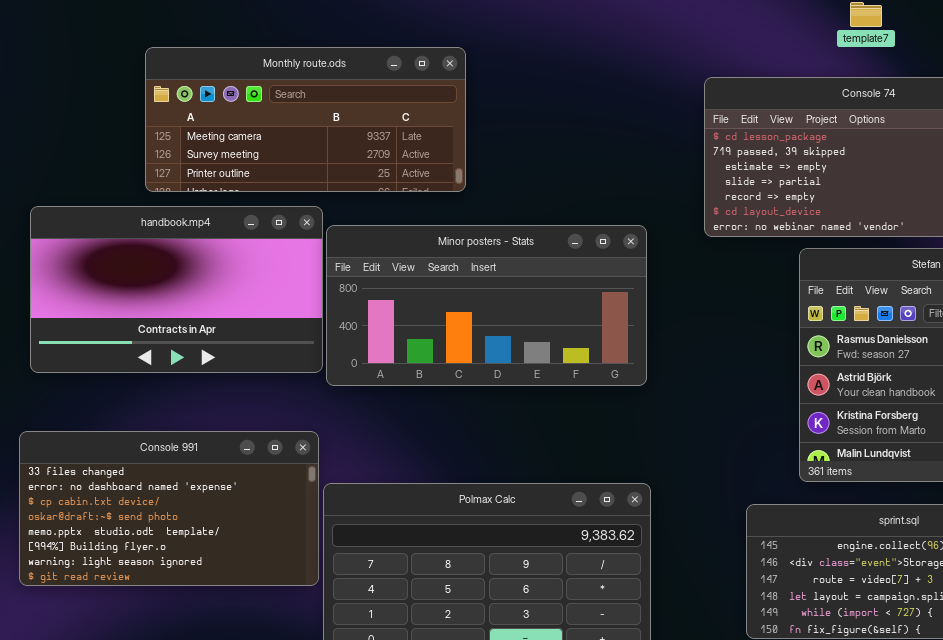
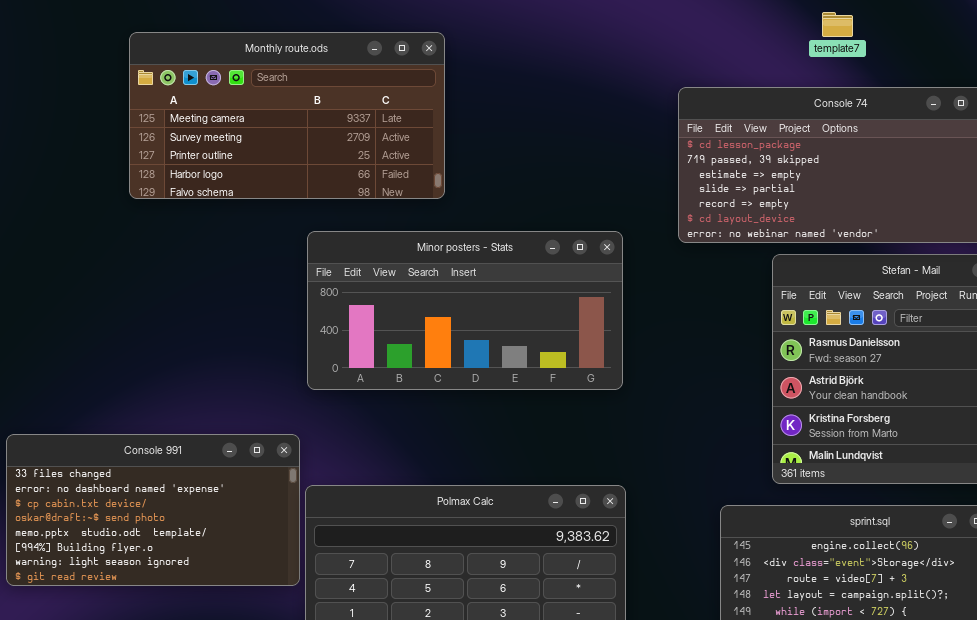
Monthly route.ods: [145,47,466,192] -> [129,32,445,199], resized
handbook.mp4: [30,206,323,373] -> none, closed

